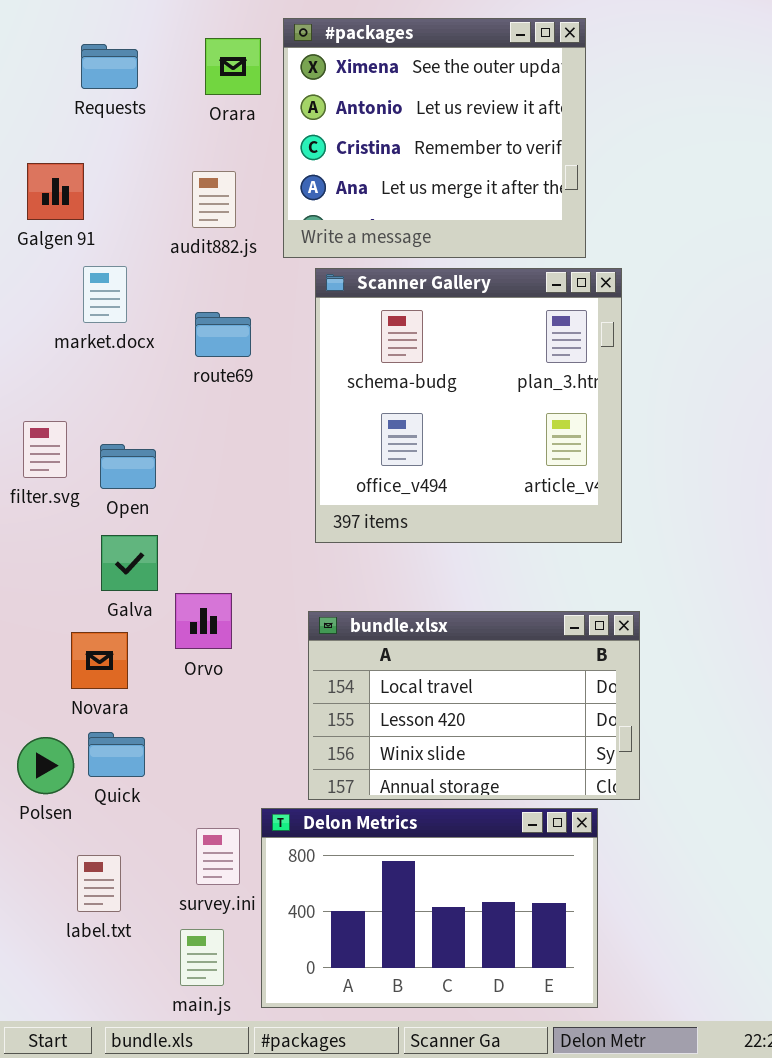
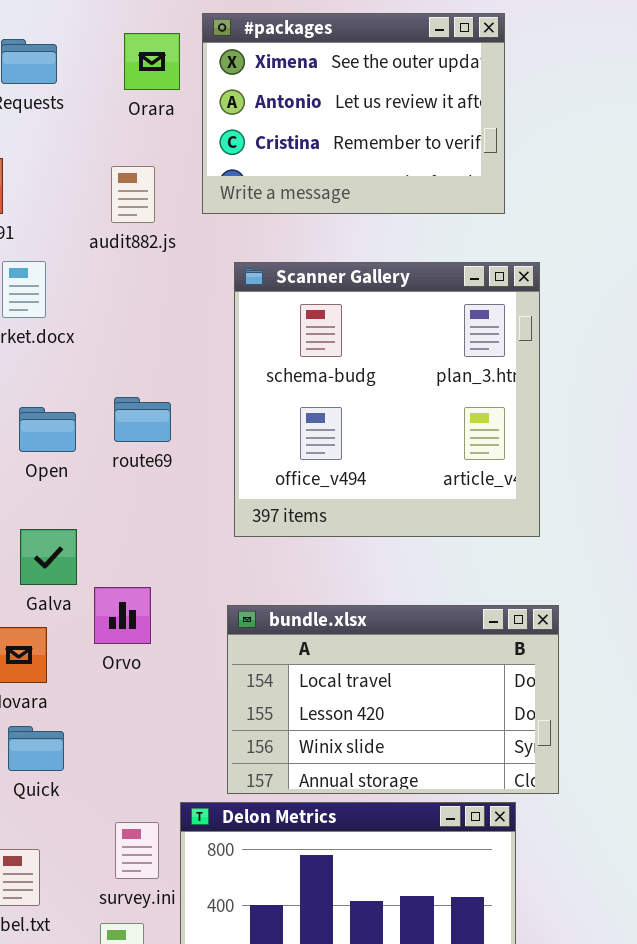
#packages: [283,18,586,258] -> [202,13,505,214], resized
route69: [195,312,251,357] -> [114,397,171,442], moved
Open: [100,444,156,489] -> [19,407,76,452], moved

